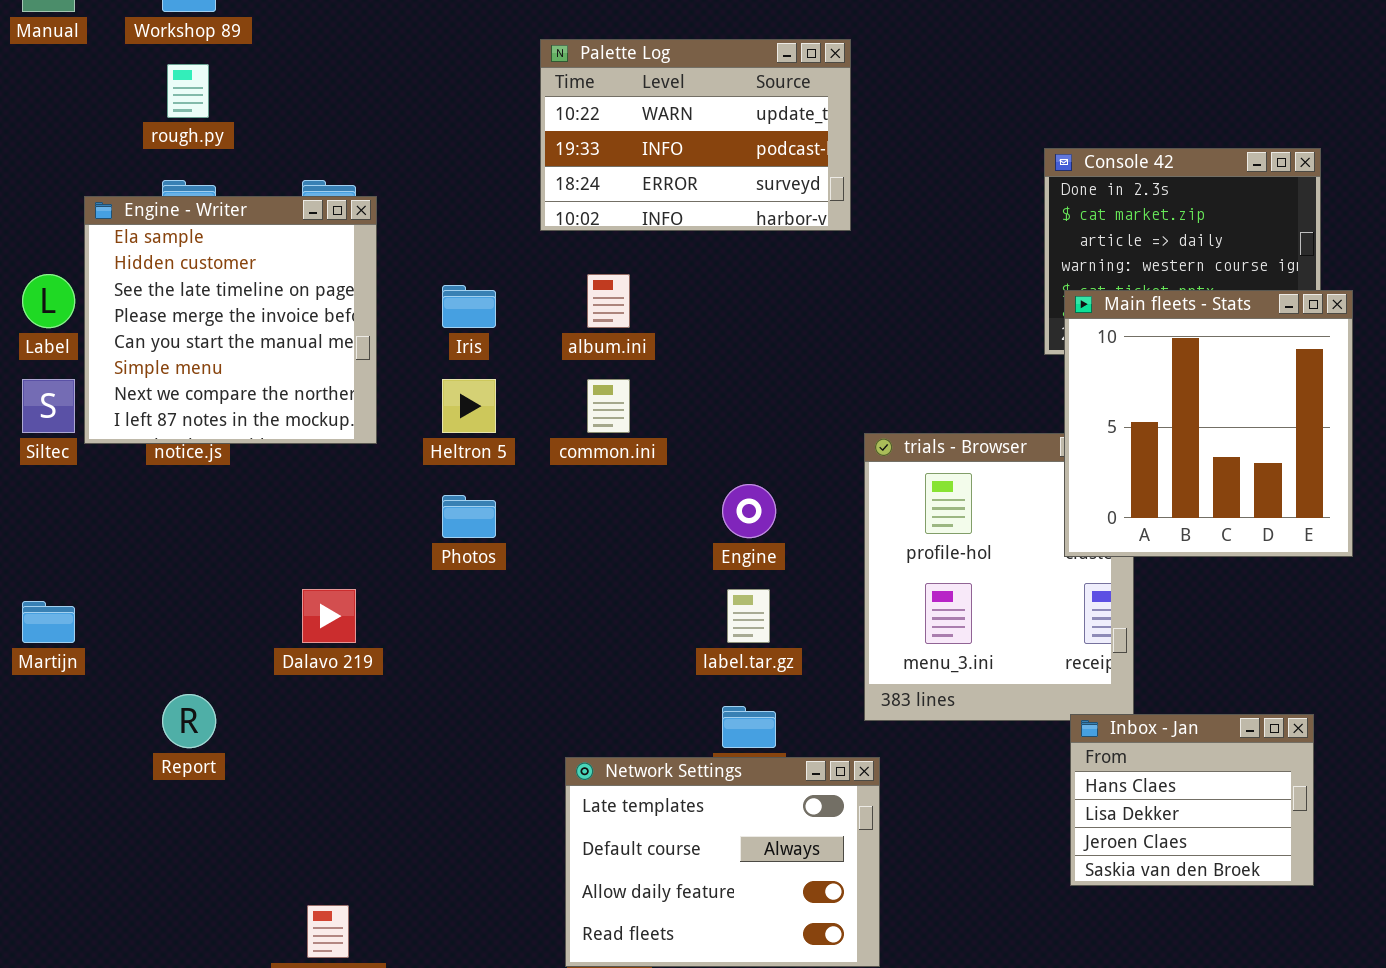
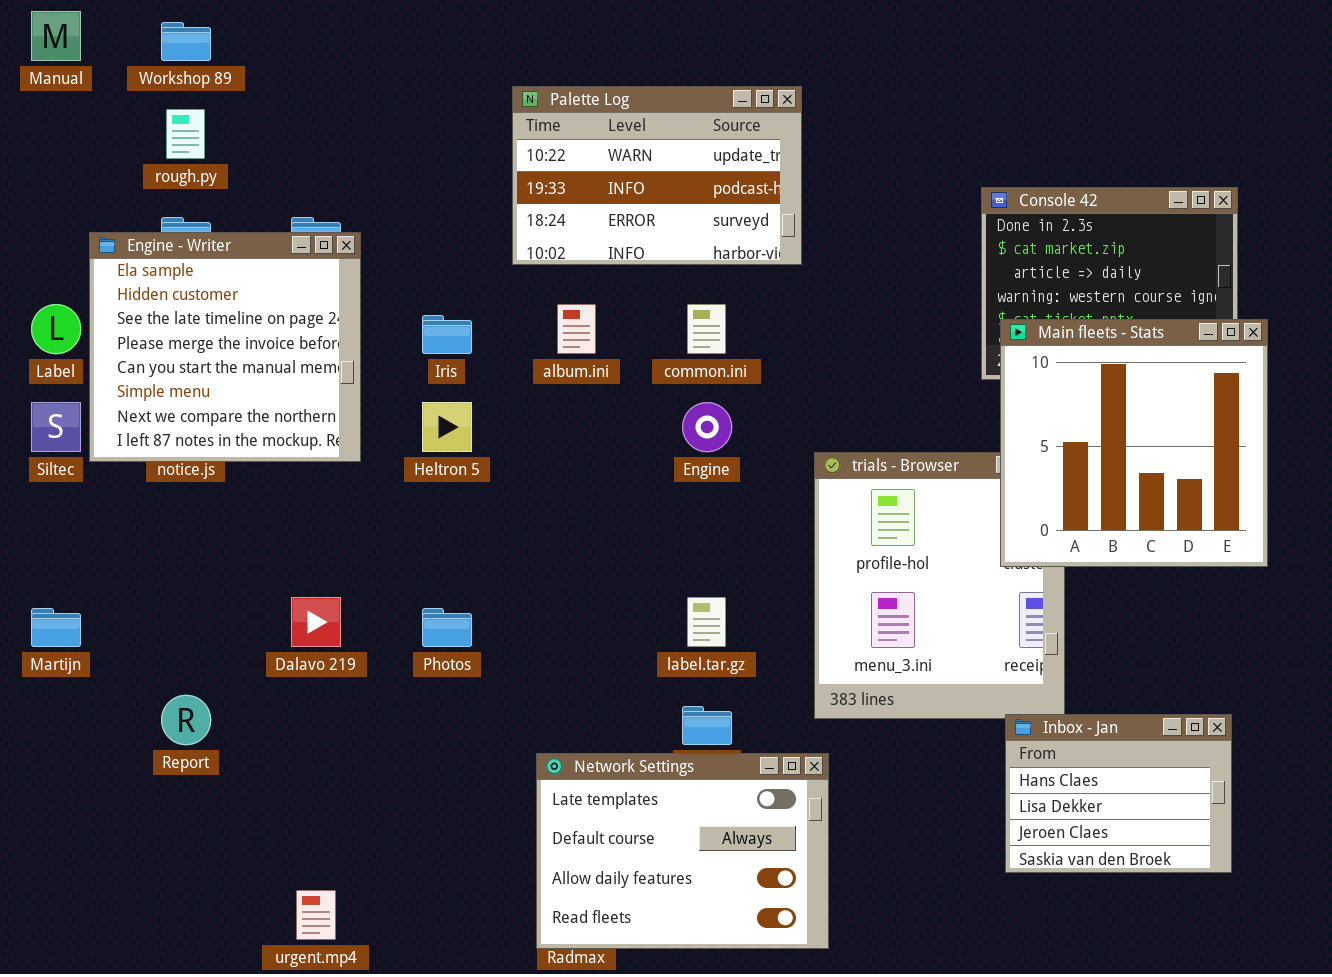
common.ini: [587,379,630,433] -> [687,304,726,354], moved
Engine: [722,484,776,538] -> [682,402,732,452], moved
Photos: [442,495,496,538] -> [422,608,472,647], moved

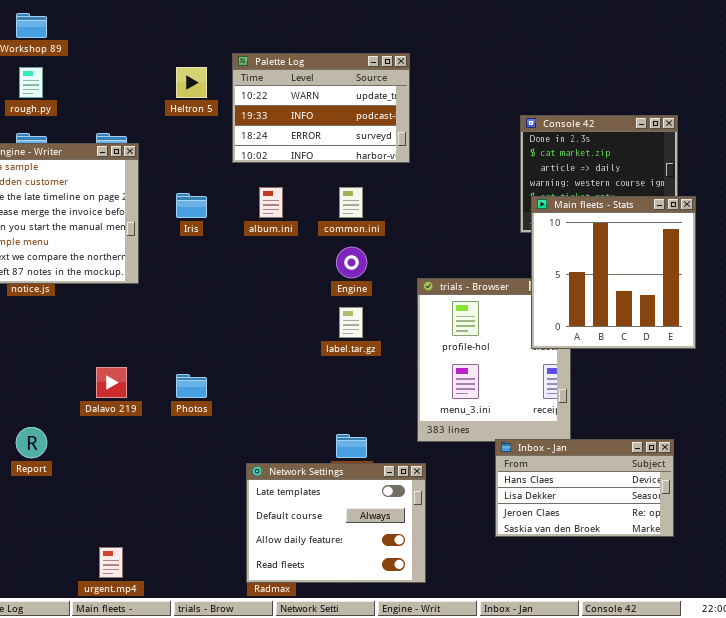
Heltron 5: [422,402,472,452] -> [176,67,207,98], moved
label.tar.gz: [687,597,726,647] -> [339,307,363,338], moved
Inbox - Jan: [1005,714,1232,873] -> [495,439,674,537], resized

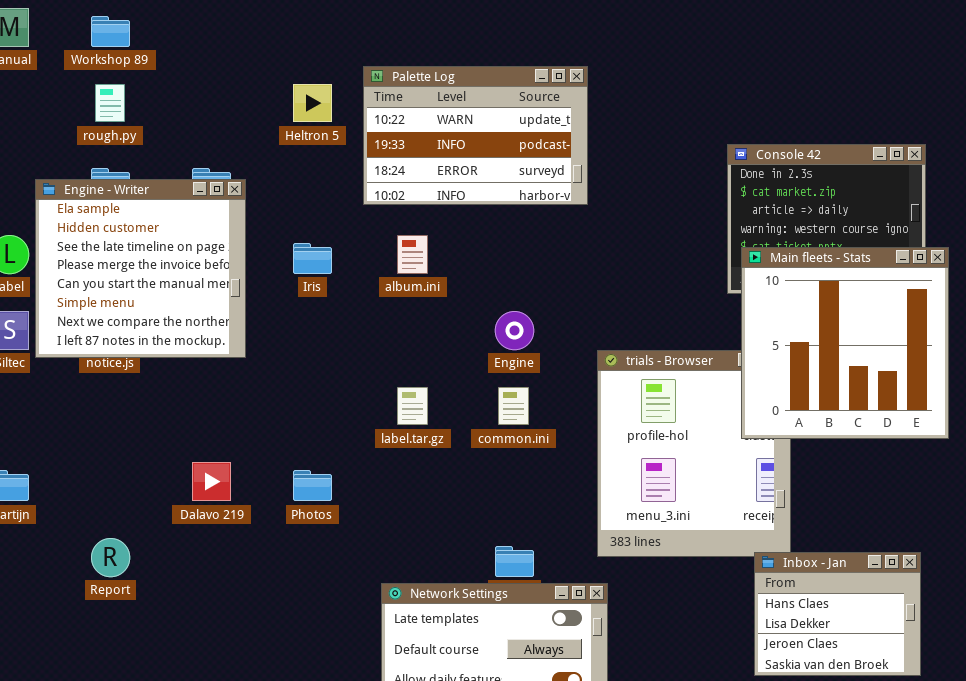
common.ini: [339,187,363,218] -> [498,387,529,425], moved
label.tar.gz: [339,307,363,338] -> [397,387,428,425], moved
Inbox - Jan: [495,439,674,537] -> [754,552,921,676], resized

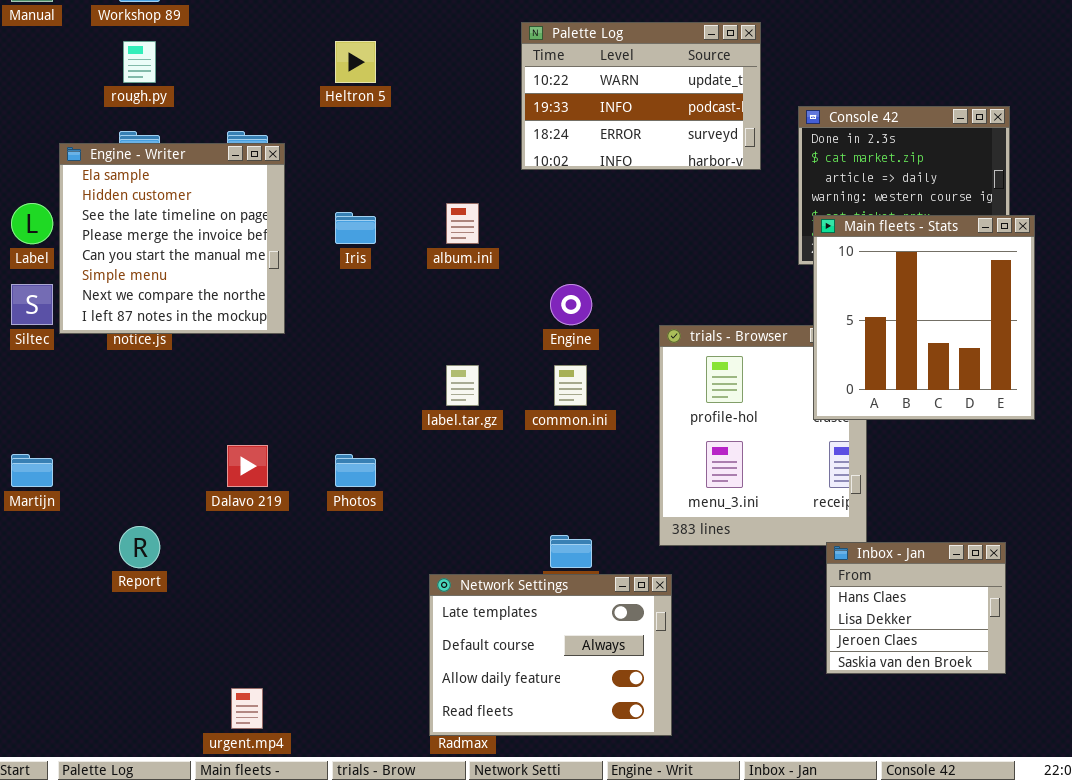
Palette Log: [363,66,588,205] -> [521,22,761,170], moved

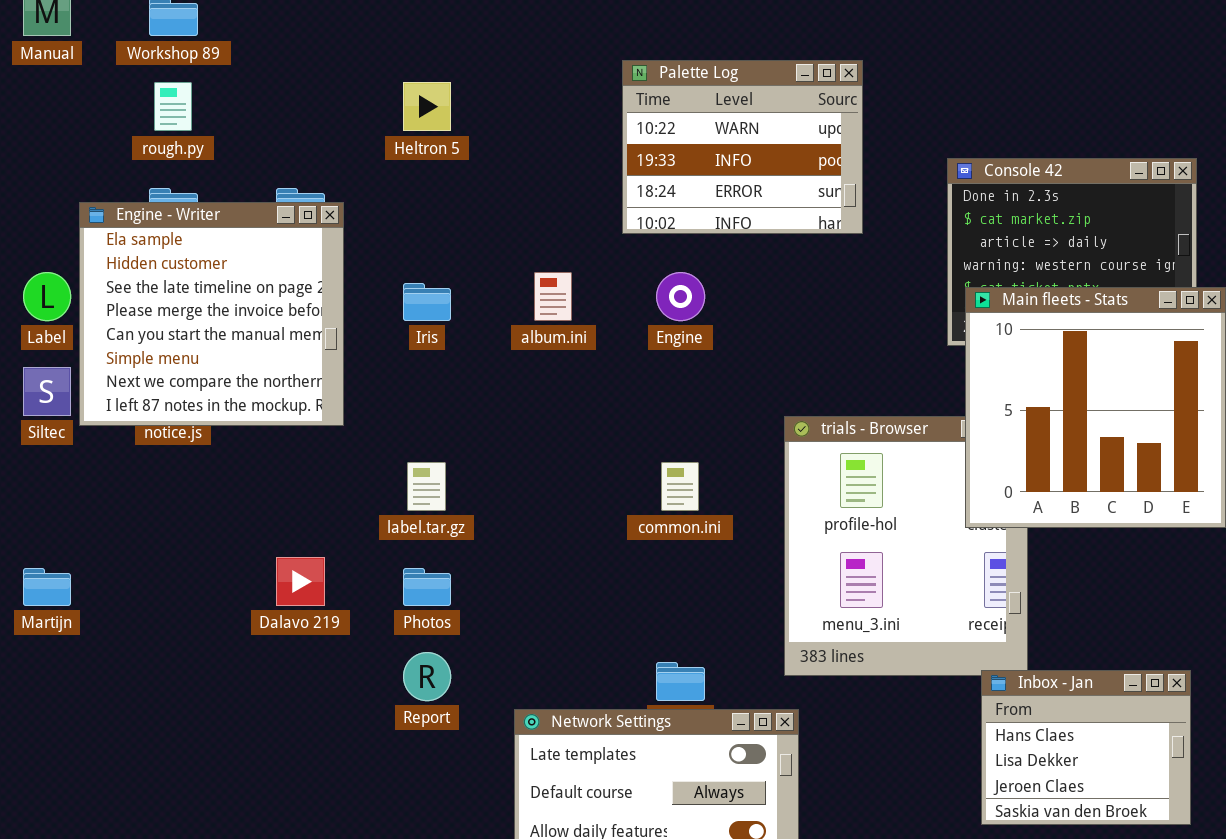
Palette Log: [521,22,761,170] -> [622,60,863,234], resized
Engine: [550,284,592,325] -> [656,272,705,321], moved
label.tar.gz: [446,365,479,406] -> [407,462,446,511], moved
Report: [119,526,160,568] -> [403,652,451,701], moved

